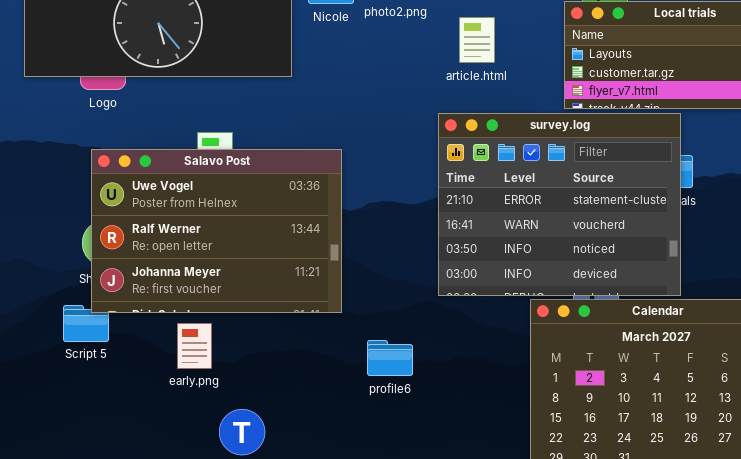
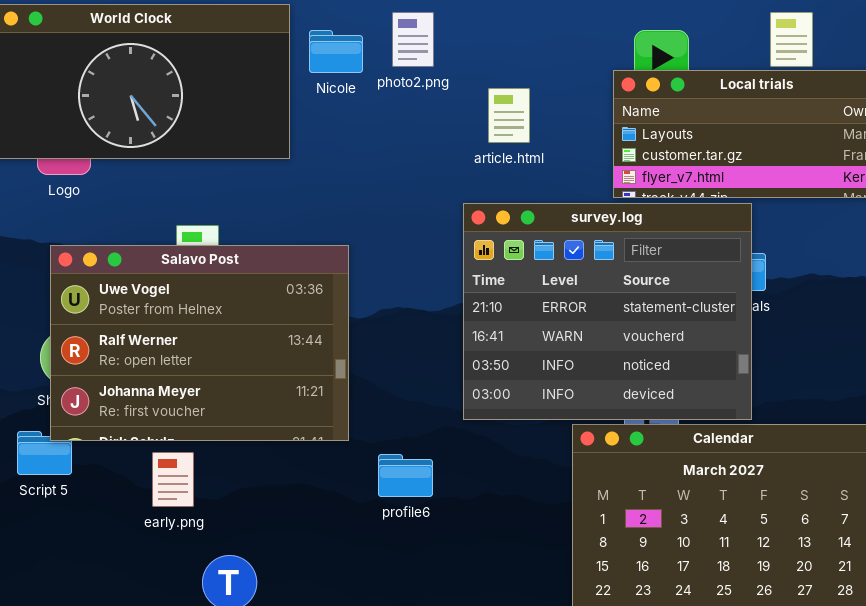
profile6: [367,340,413,376] -> [378,454,433,497], moved

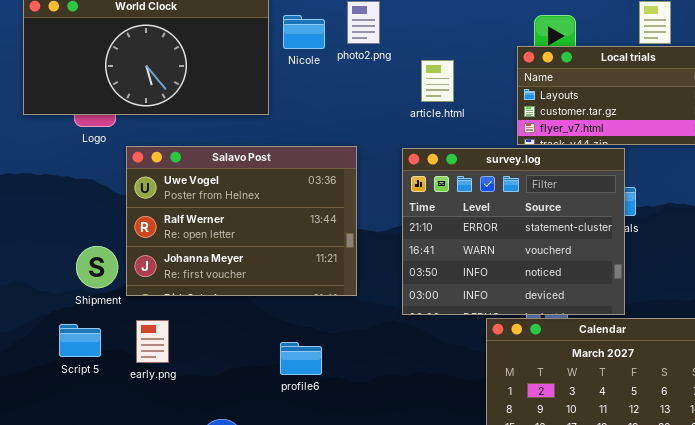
Salavo Post: [50,245,349,441] -> [126,146,357,296], moved
early.png: [152,452,194,507] -> [136,320,169,363], moved
profile6: [378,454,433,497] -> [280,342,322,375], moved

